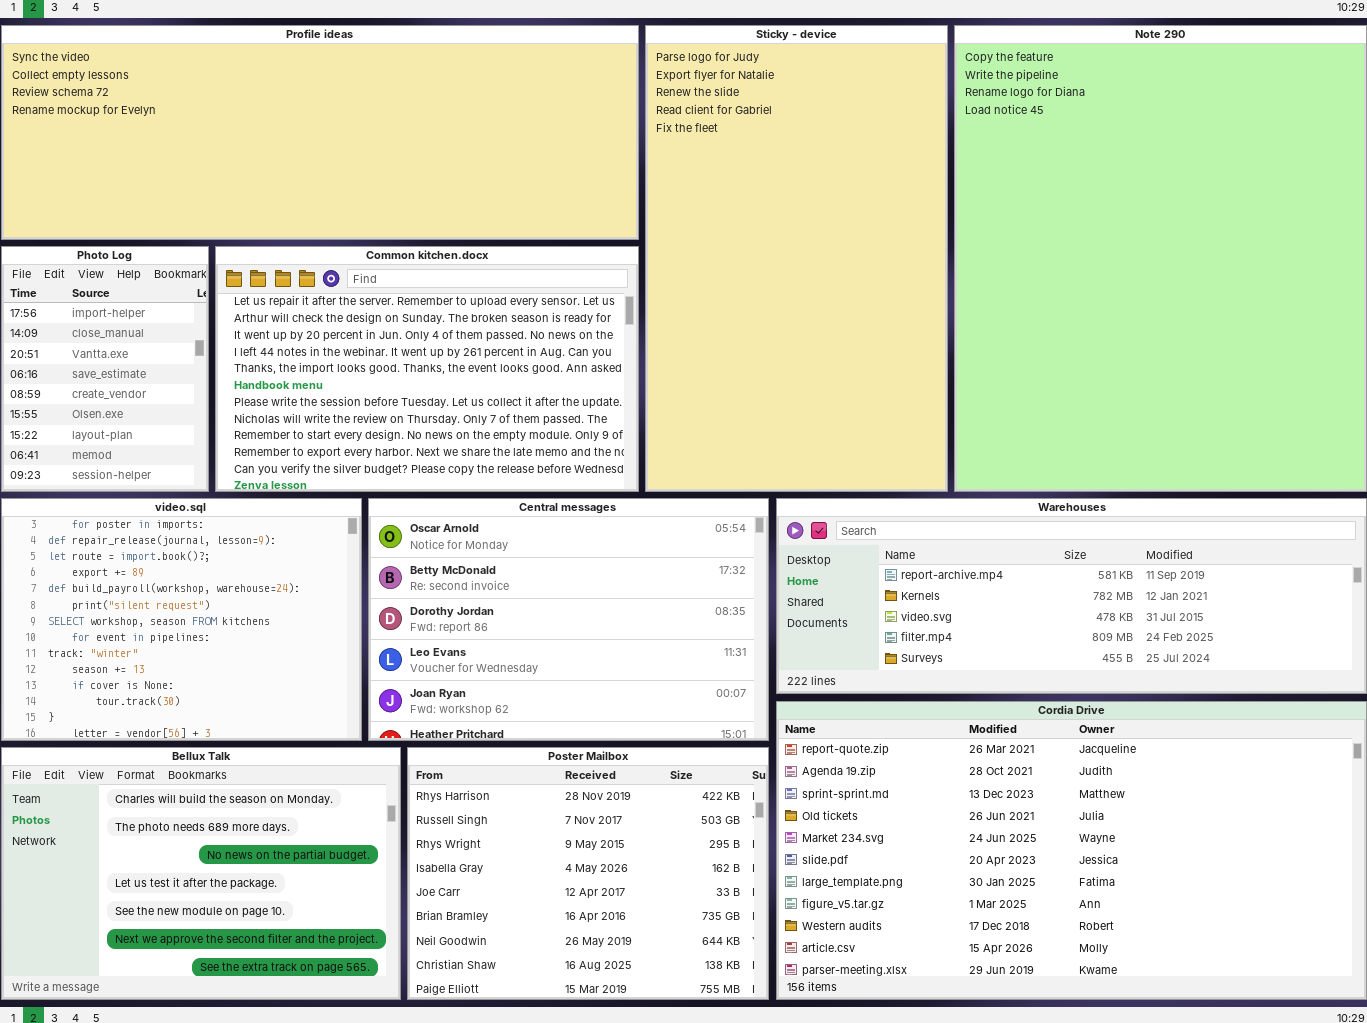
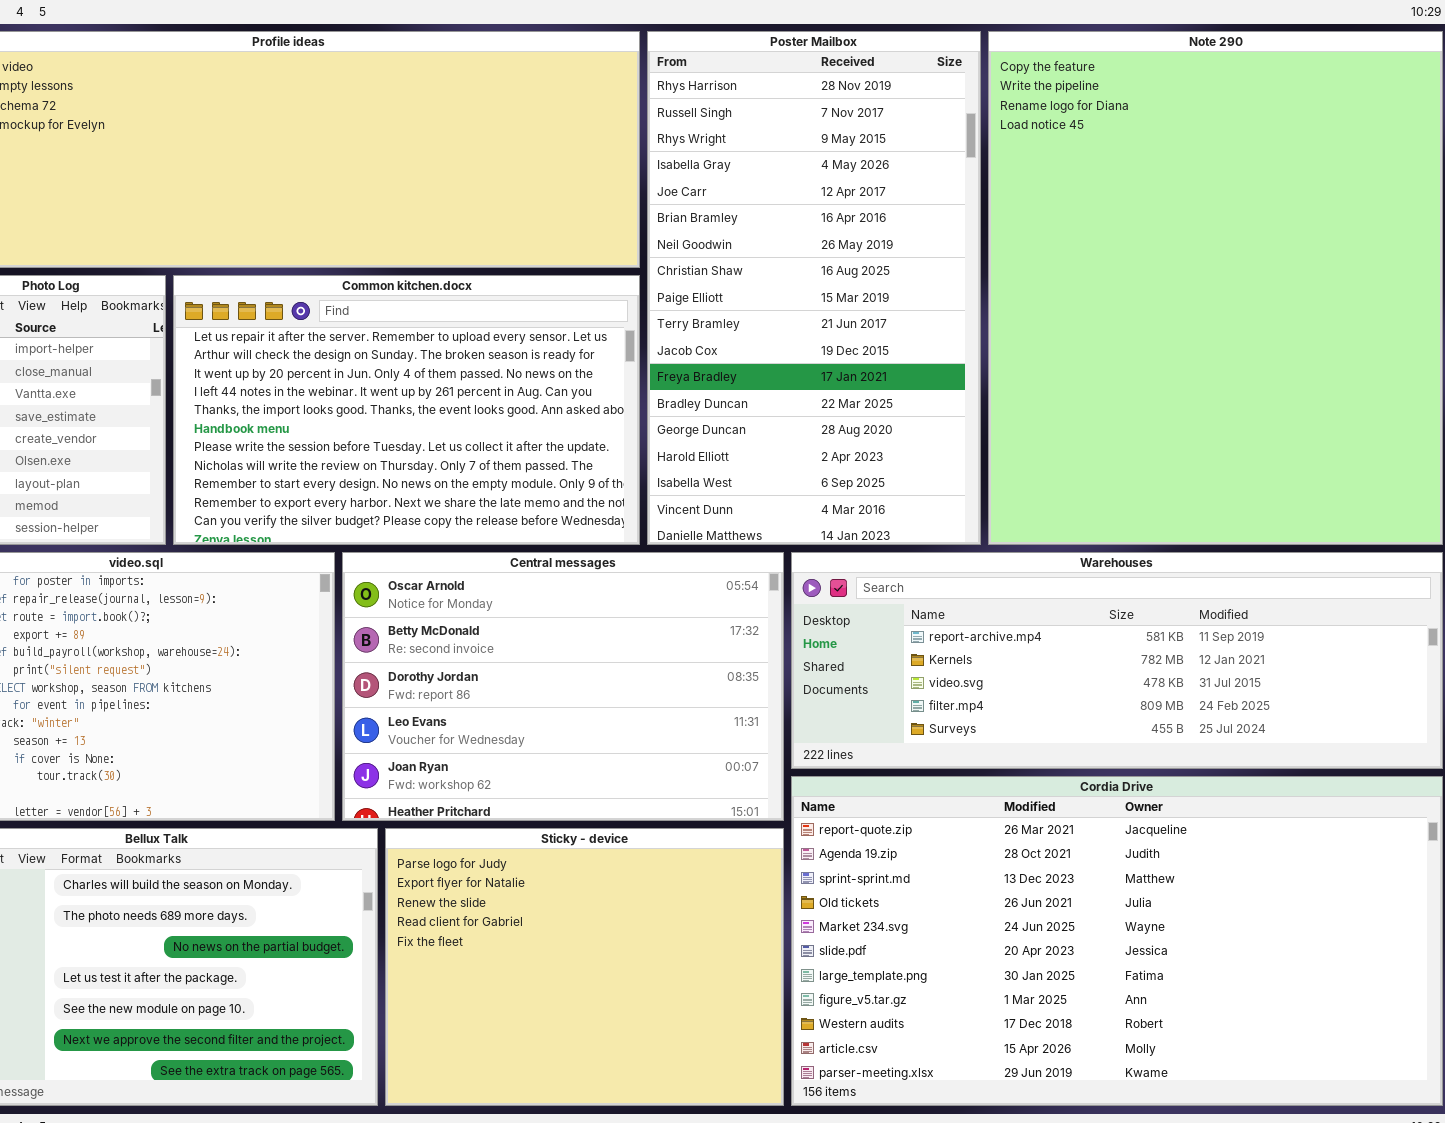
Sticky - device: [645,25,948,492] -> [385,828,784,1106], moved, resized
Poster Mailbox: [407,747,769,1000] -> [647,31,981,545], moved, resized

